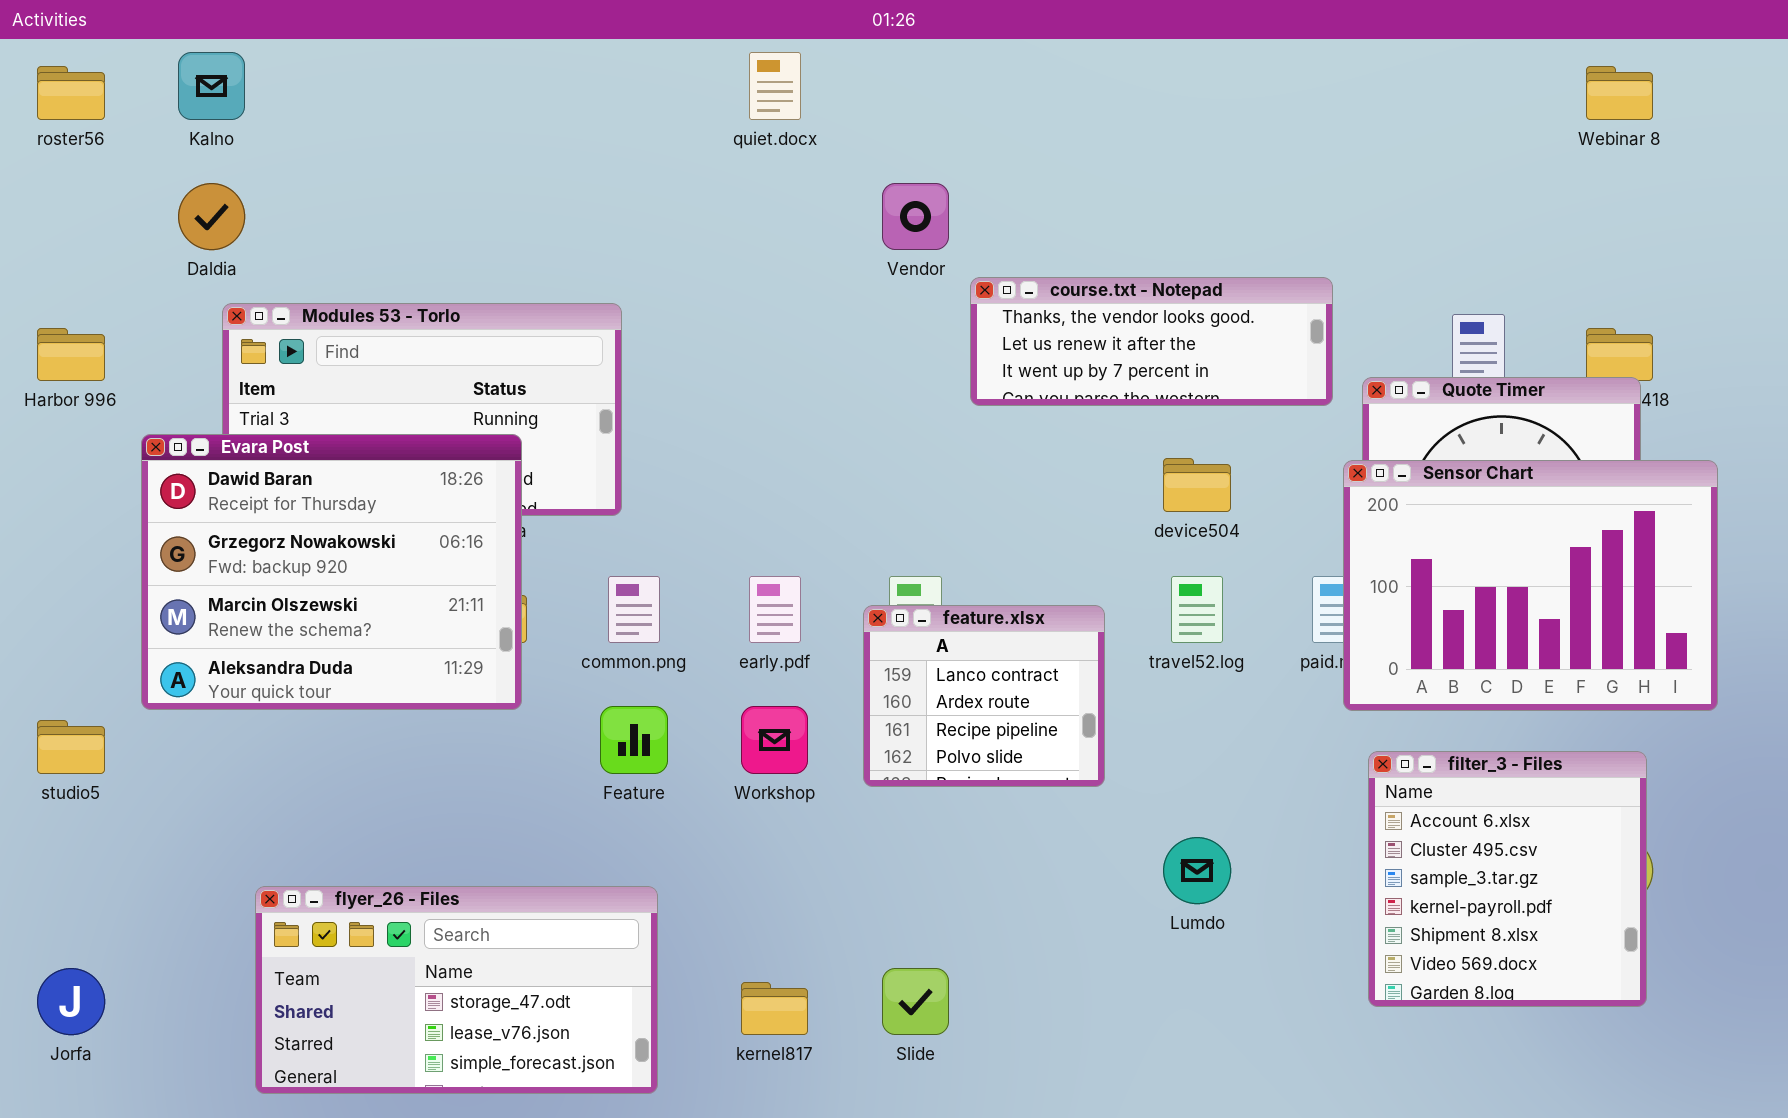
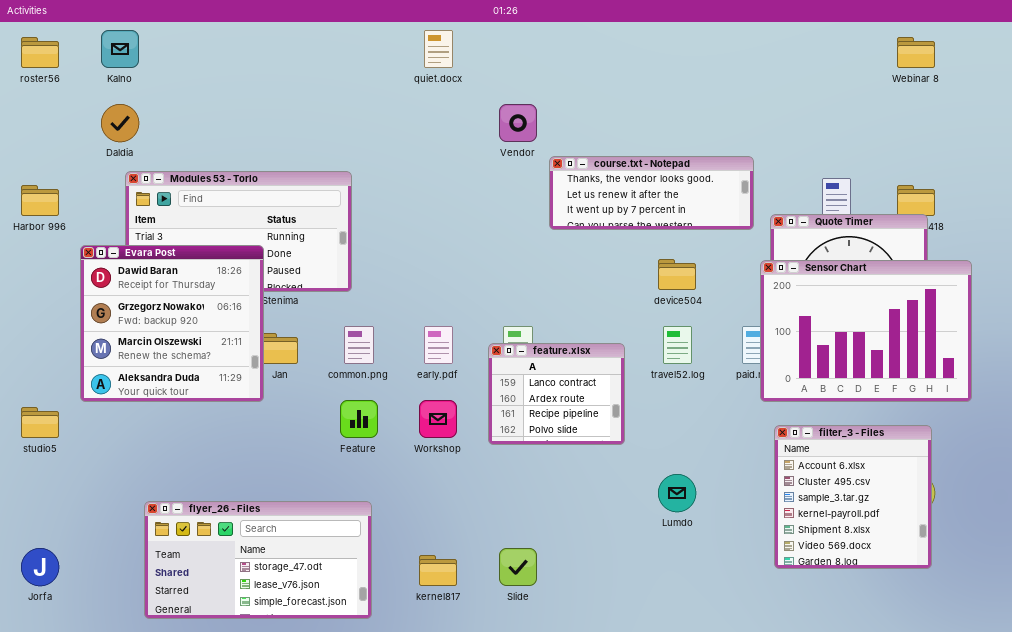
Evara Post: [141,434,522,710] -> [80,245,264,402], resized

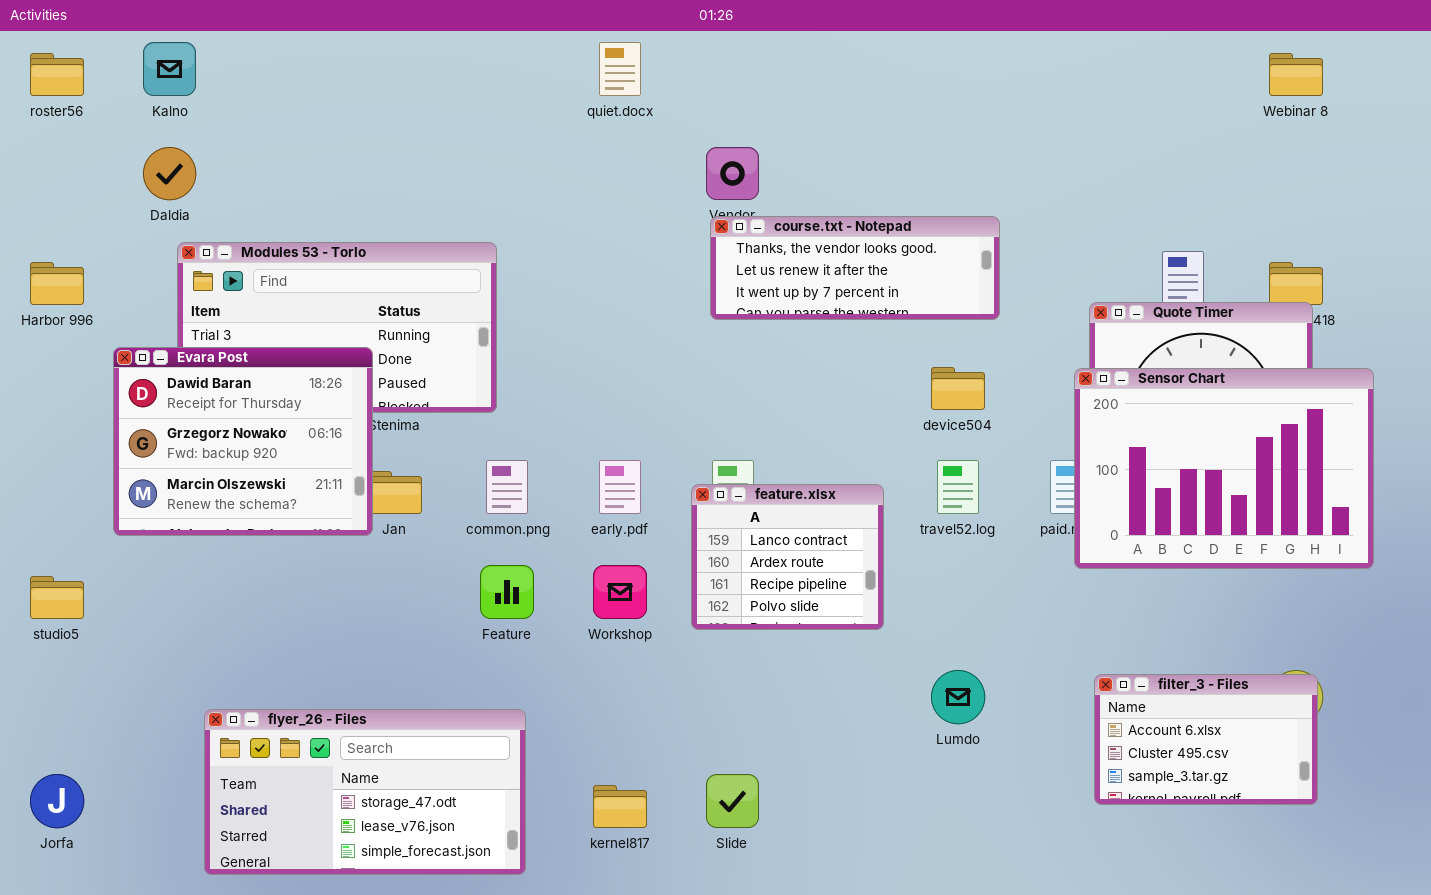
course.txt - Notepad: [549,156,754,230] -> [710,216,1000,320], moved
Evara Post: [80,245,264,402] -> [113,347,373,536], resized
filter_3 - Files: [774,425,932,569] -> [1094,674,1318,805], resized

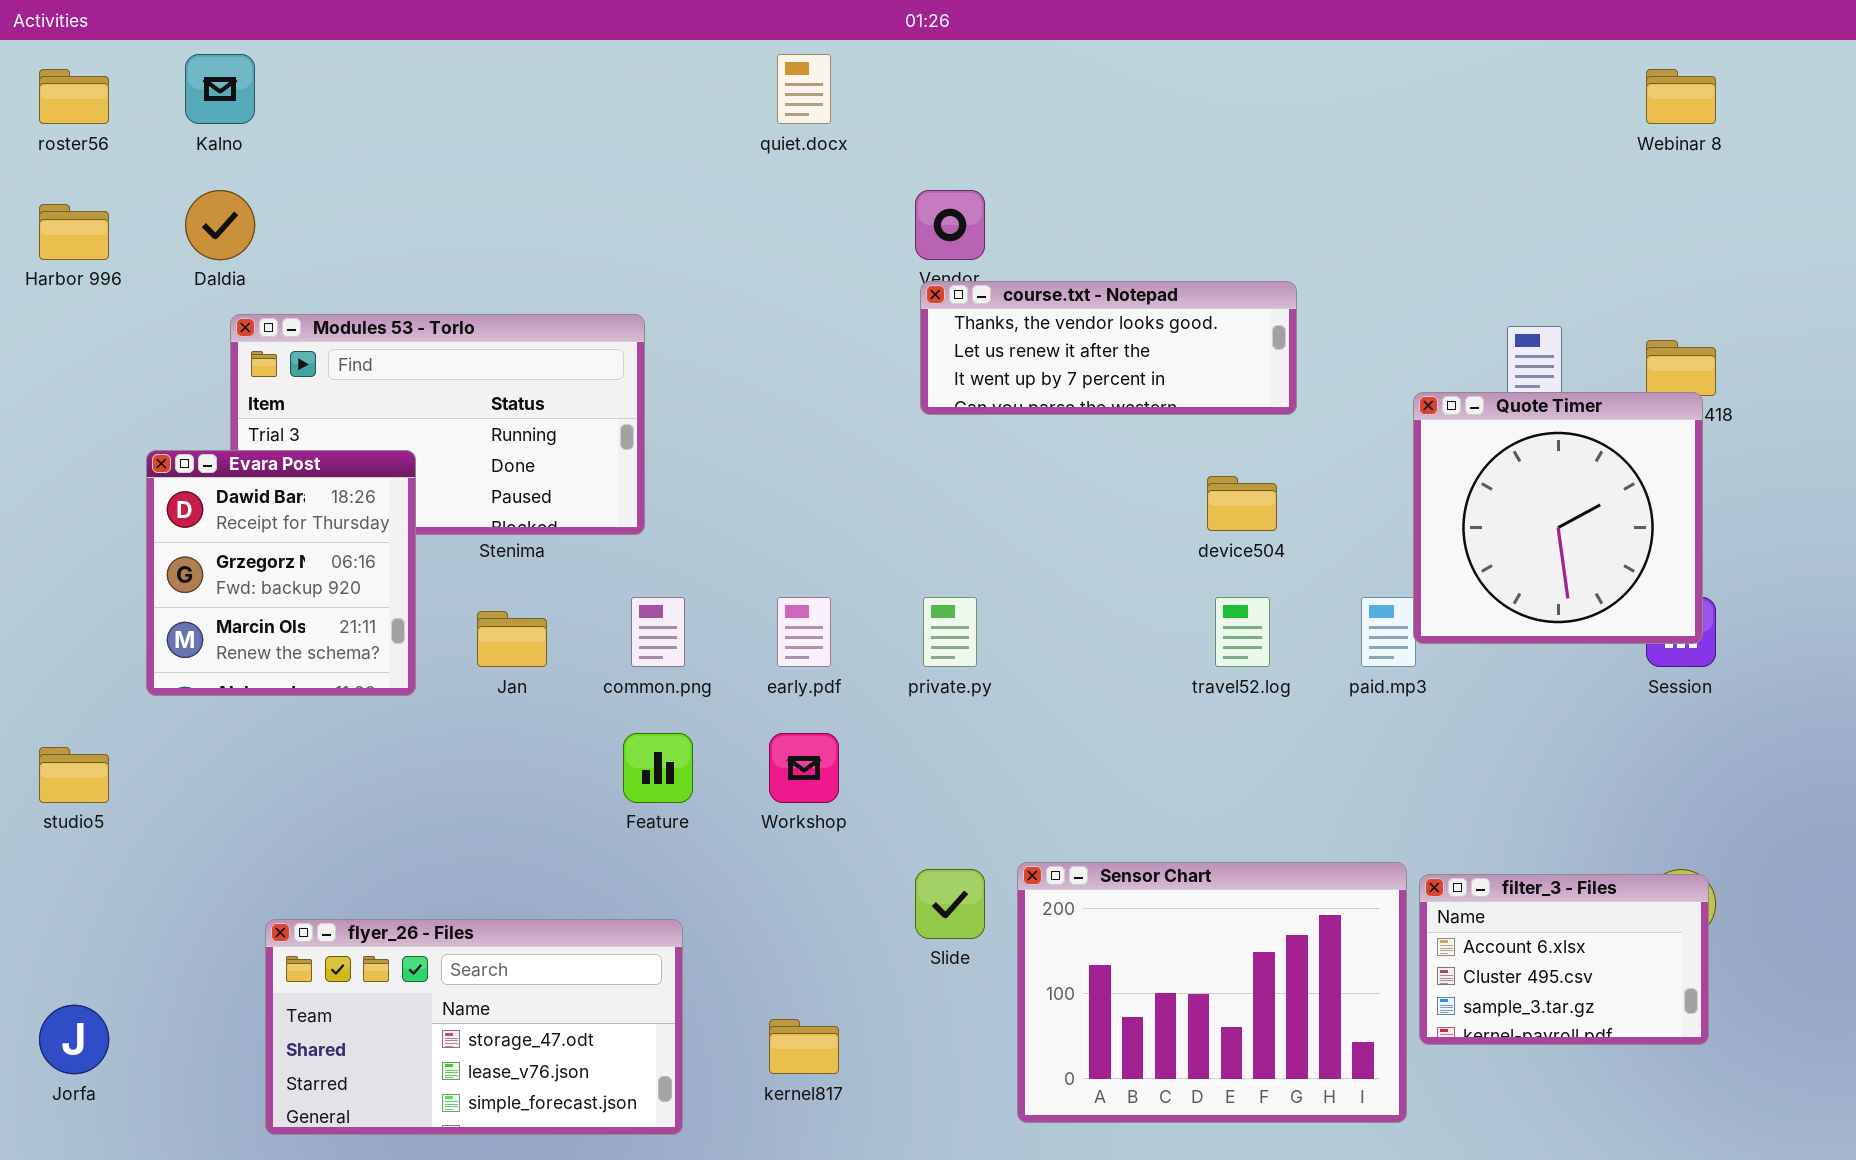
Harbor 996: [30,262,84,305] -> [39,204,109,260], moved
Evara Post: [113,347,373,536] -> [146,450,416,696], resized
Sensor Chart: [1074,368,1374,569] -> [1017,862,1407,1123], moved
feature.xlsx: [691,484,884,630] -> none, closed
Slide: [706,774,759,828] -> [915,869,985,939], moved

